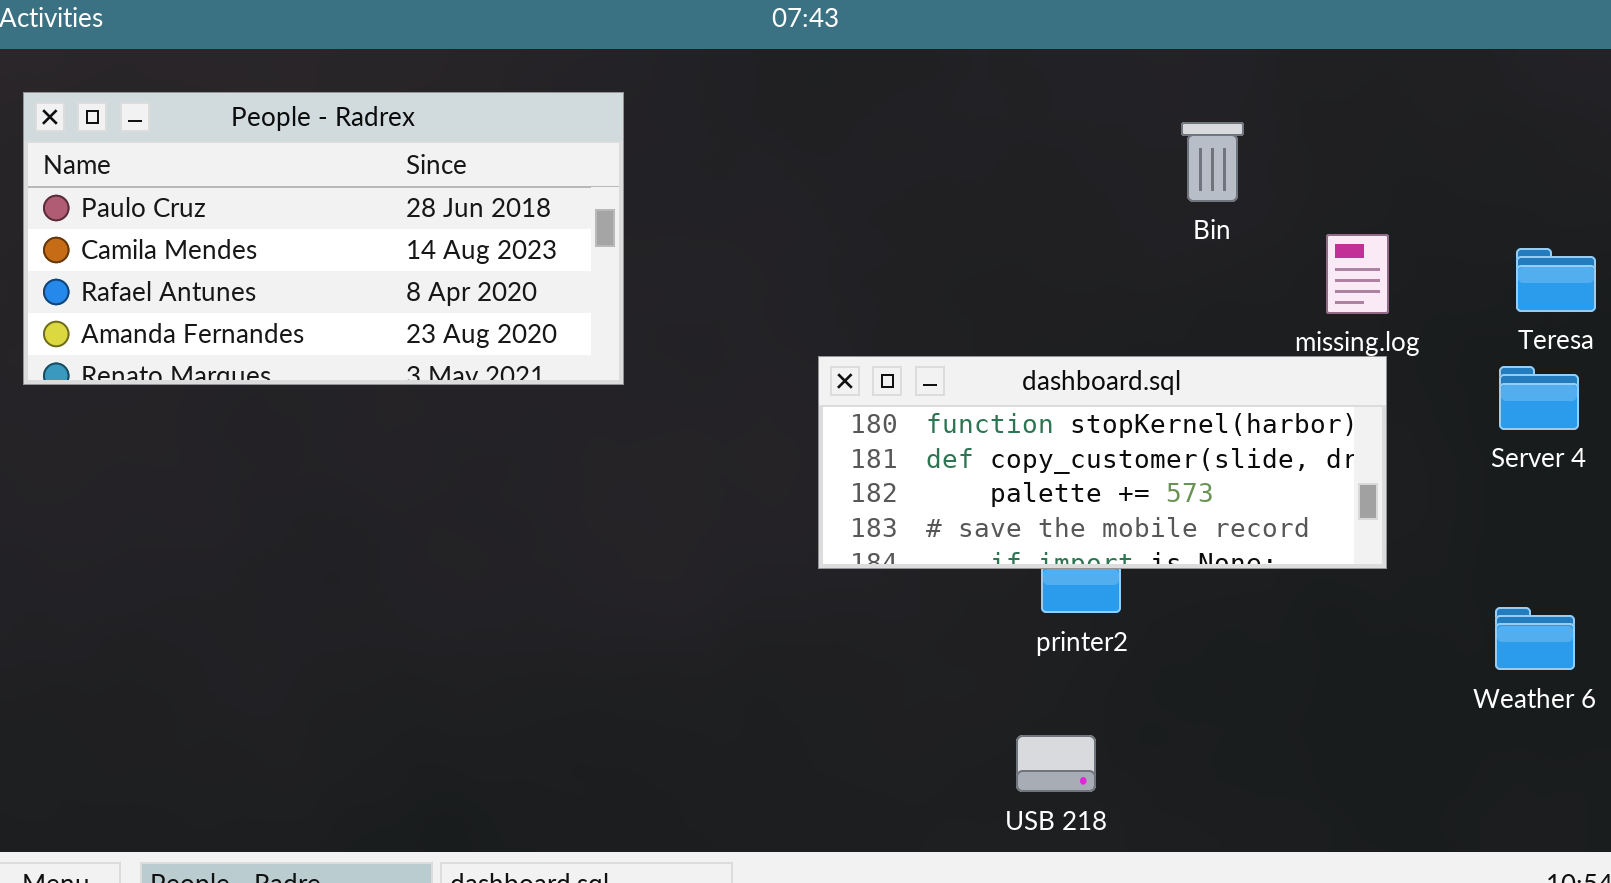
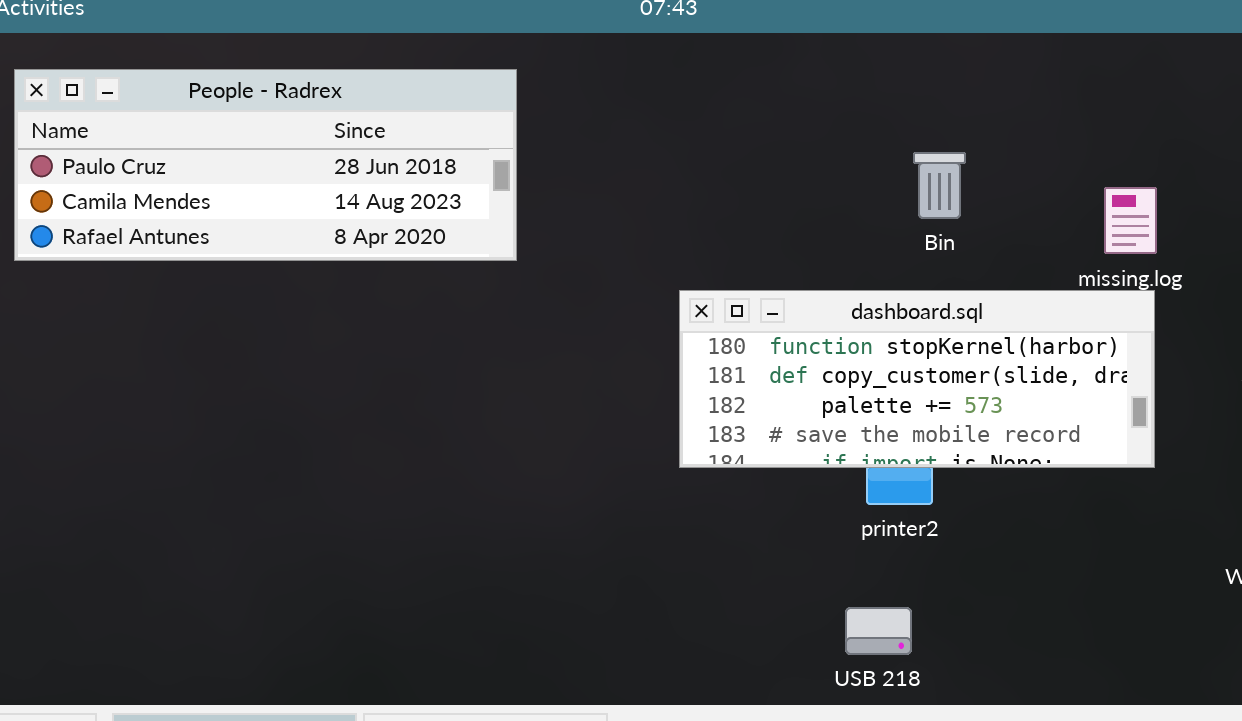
People - Radrex: [23,92,624,385] -> [14,69,517,261], resized
Bin: [1181,122,1244,202] -> [913,152,966,219], moved

